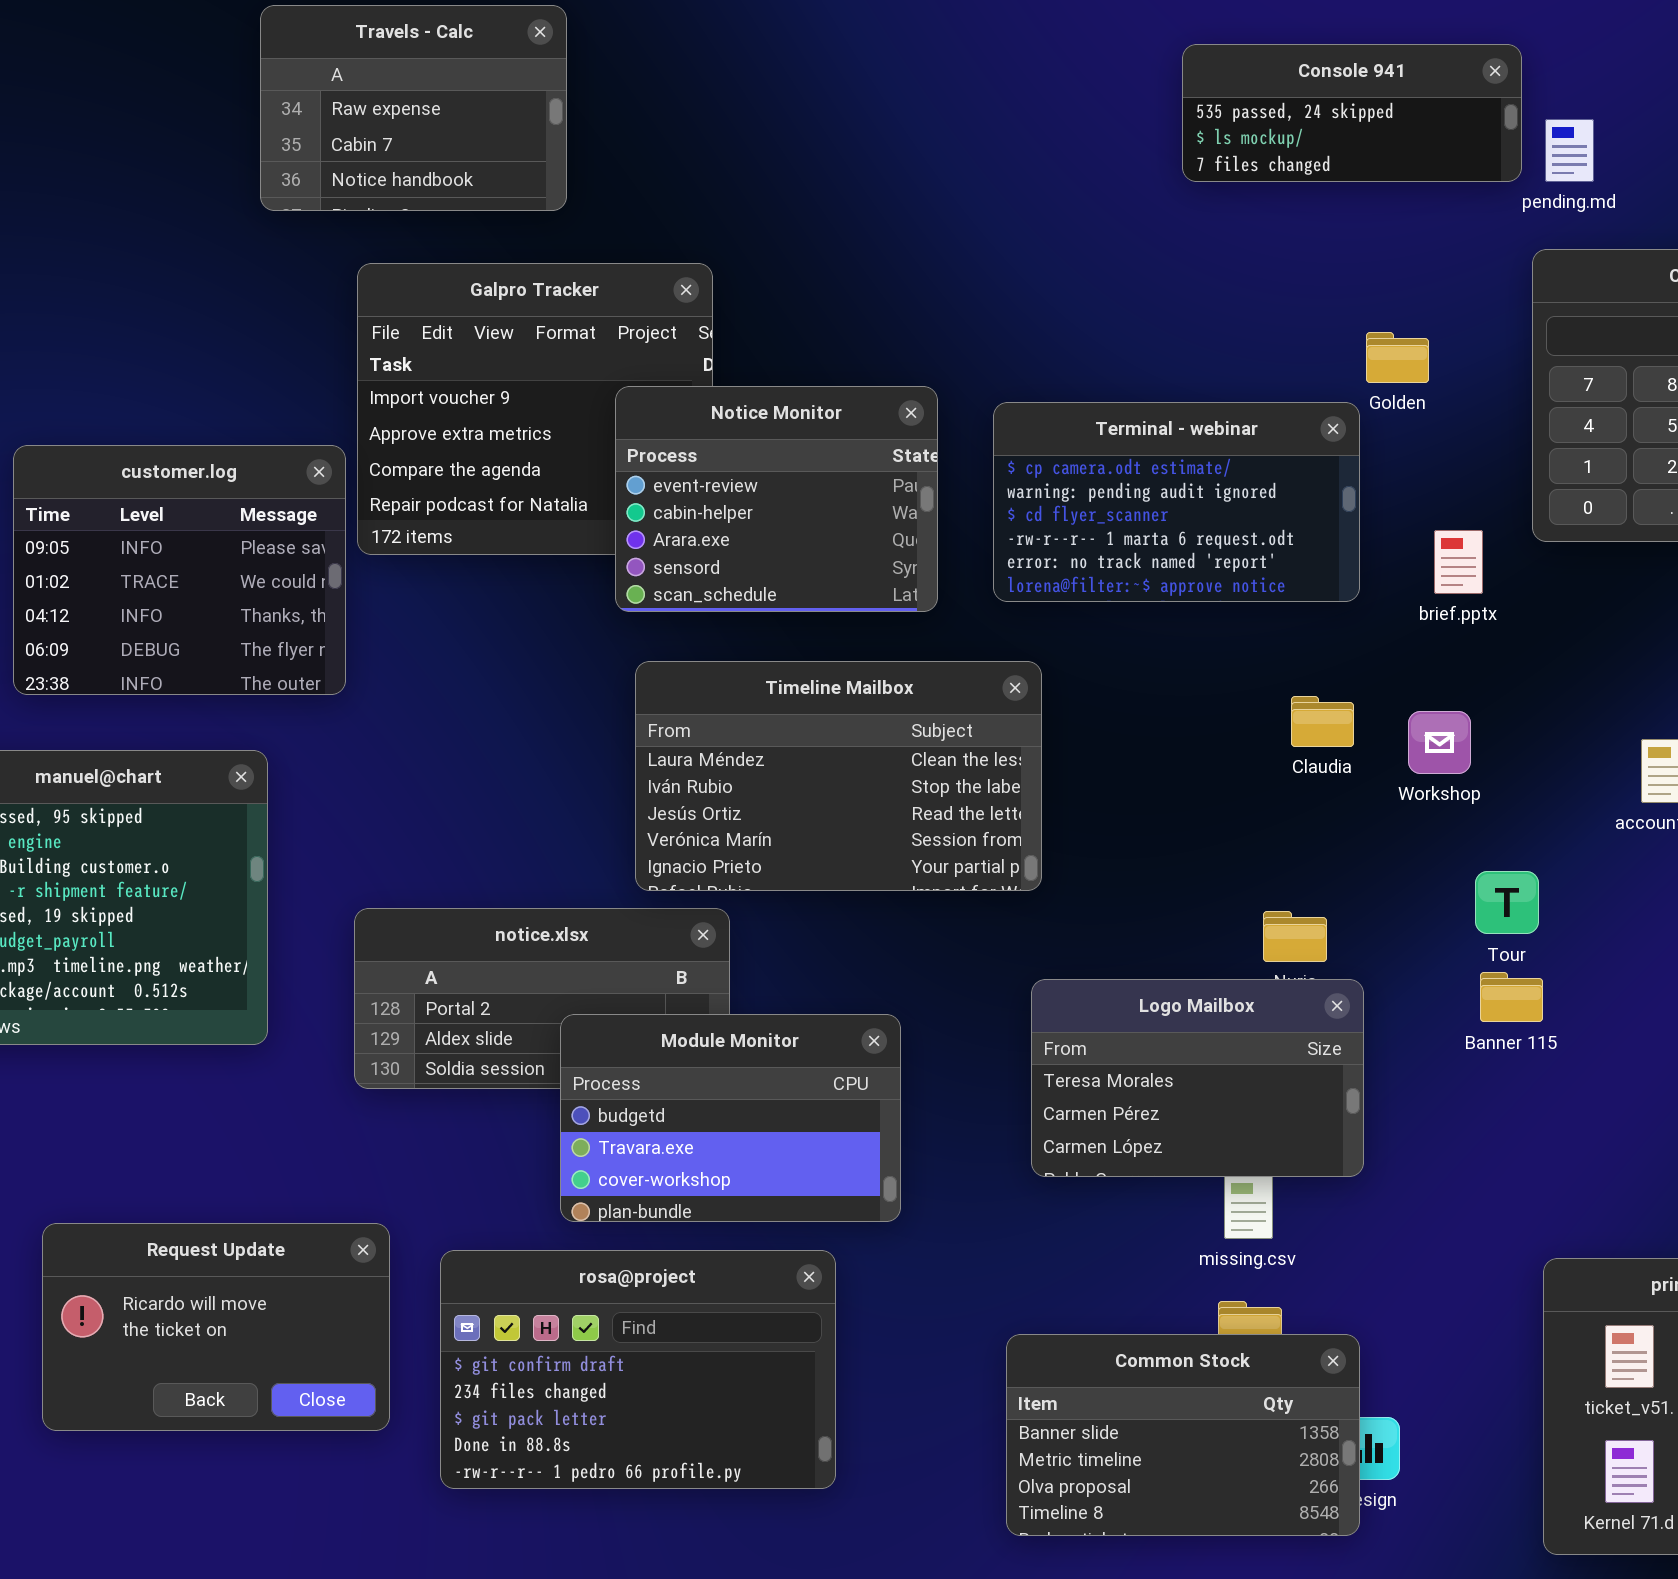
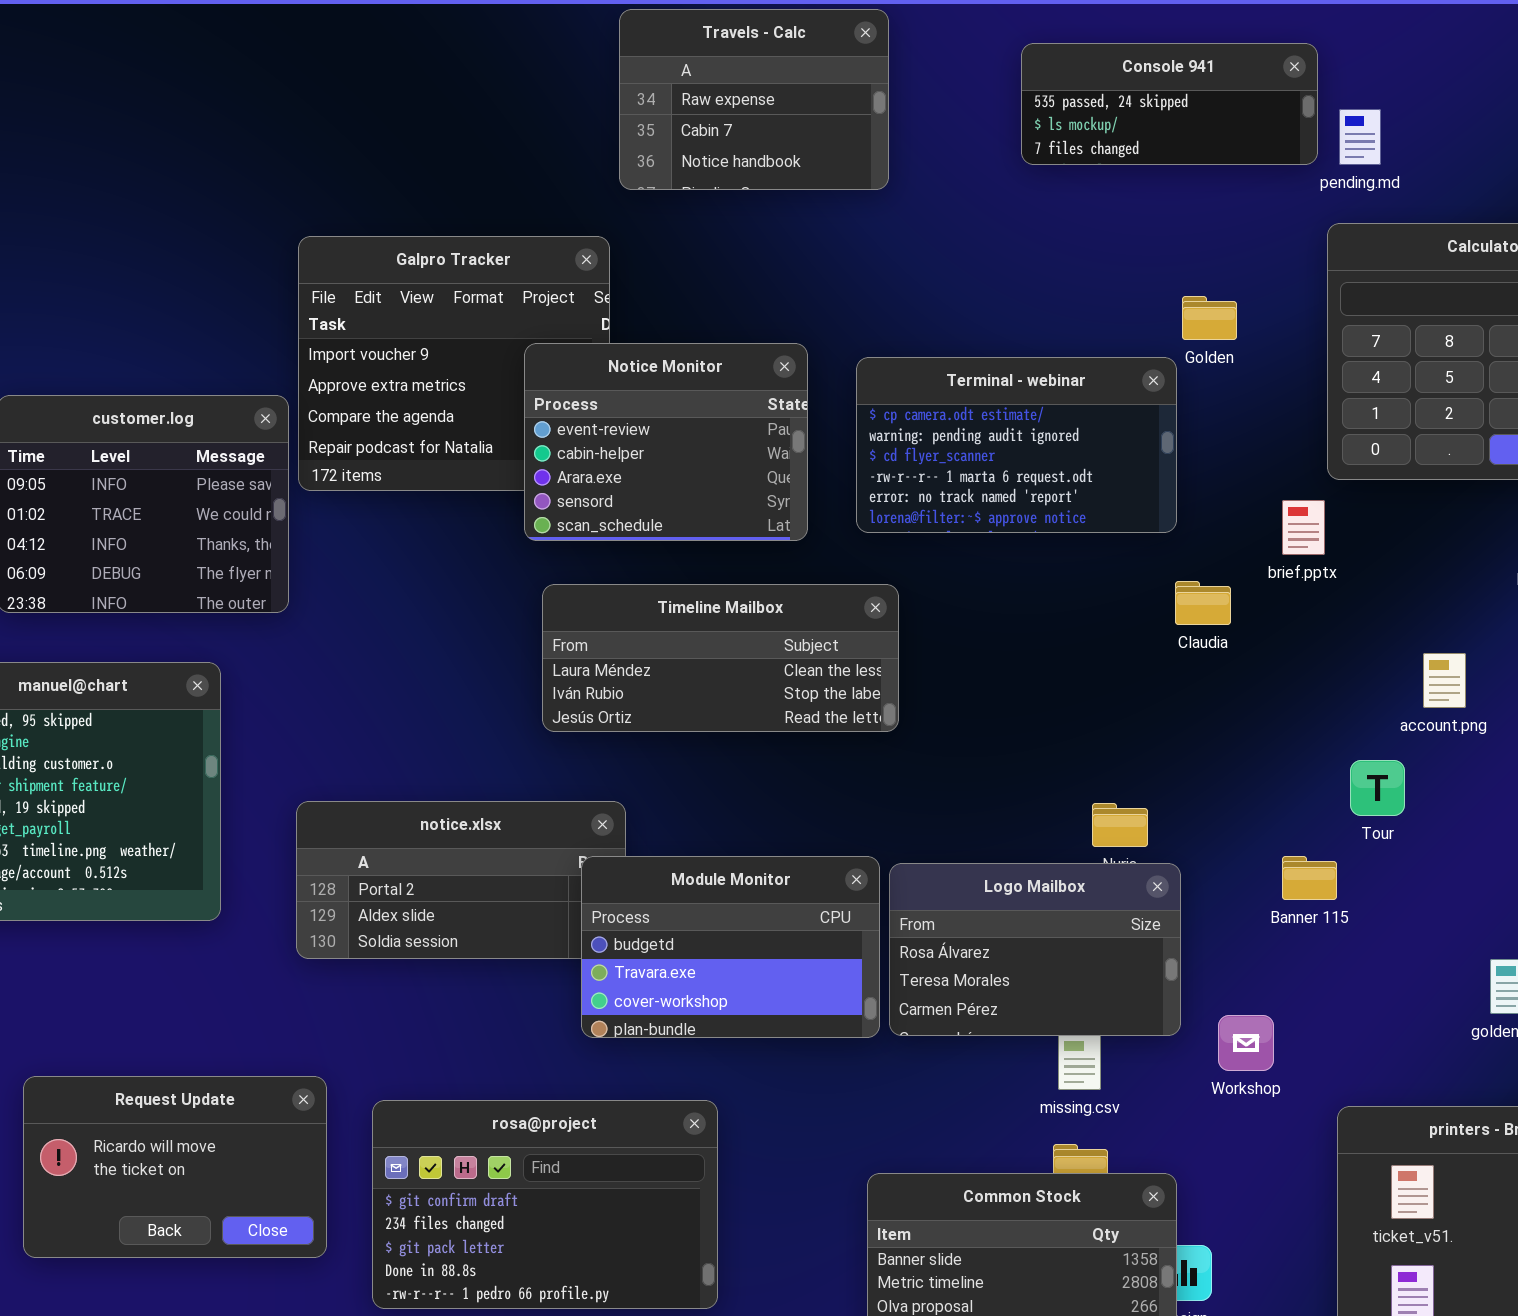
Travels - Calc: [260,5,567,211] -> [619,9,889,190], moved
brief.pptx: [1434,530,1483,594] -> [1282,500,1325,555], moved
Timeline Mailbox: [635,661,1042,891] -> [542,584,899,732], resized
Claudia: [1291,696,1354,747] -> [1175,581,1231,625], moved
Workshop: [1408,711,1471,774] -> [1218,1015,1274,1071], moved
Tour: [1475,871,1539,934] -> [1350,760,1405,816], moved
Logo Mailbox: [1031,979,1364,1177] -> [889,863,1181,1036], scrolled up 1 row
Module Monitor: [560,1014,901,1222] -> [581,856,880,1038], moved

